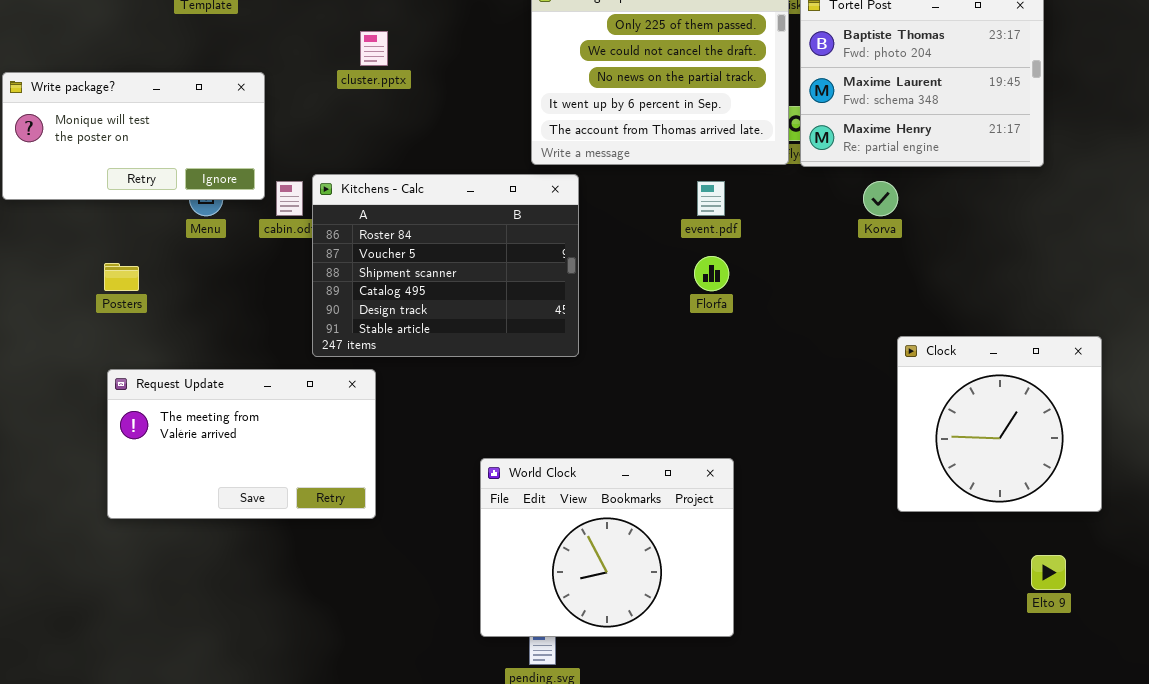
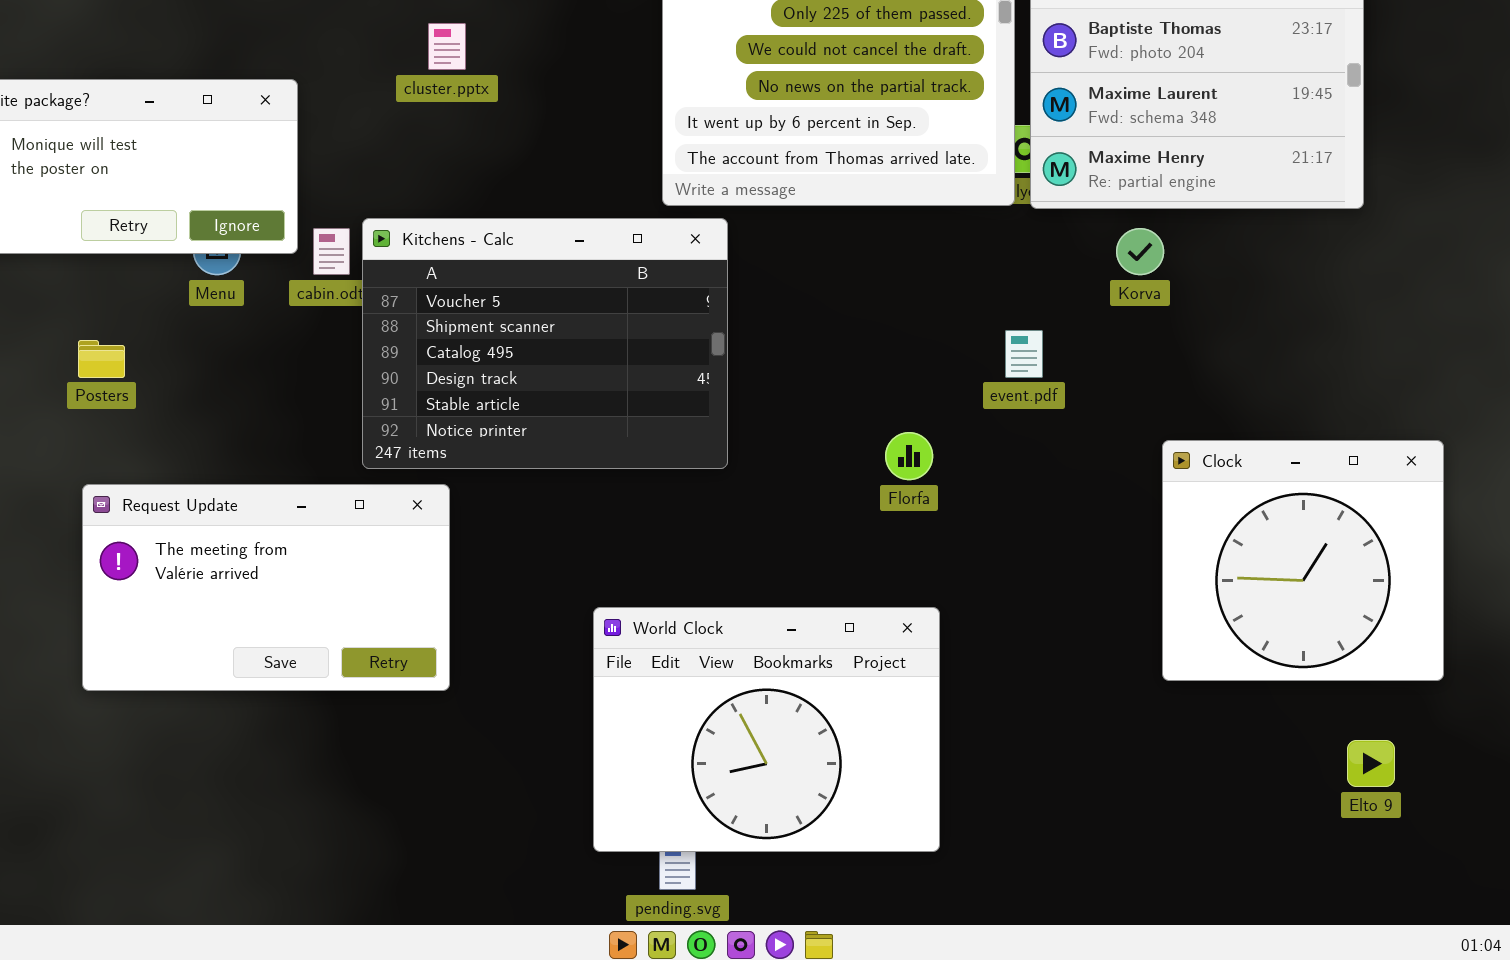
Kitchens - Calc: [312,174,579,357] -> [362,218,728,469], scrolled down 1 row
event.pdf: [697,181,725,216] -> [1005,330,1043,378], moved
Florfa: [694,256,729,291] -> [885,432,933,480], moved

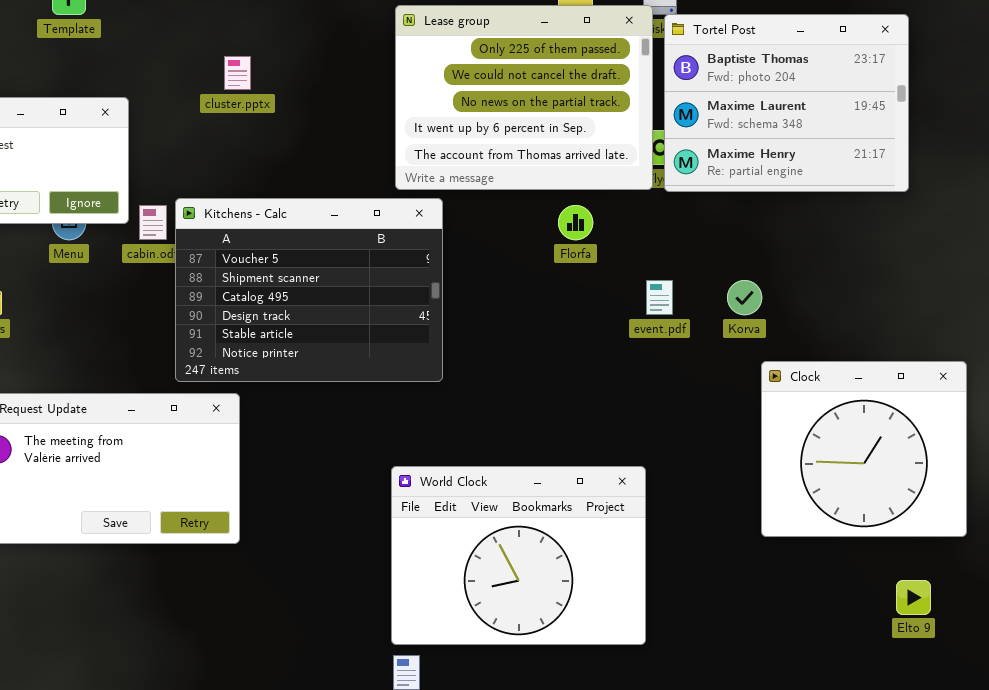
Korva: [1116,228,1164,275] -> [727,280,762,315], moved
Florfa: [885,432,933,480] -> [558,205,593,240], moved
World Clock: [593,607,940,852] -> [391,466,646,645], moved

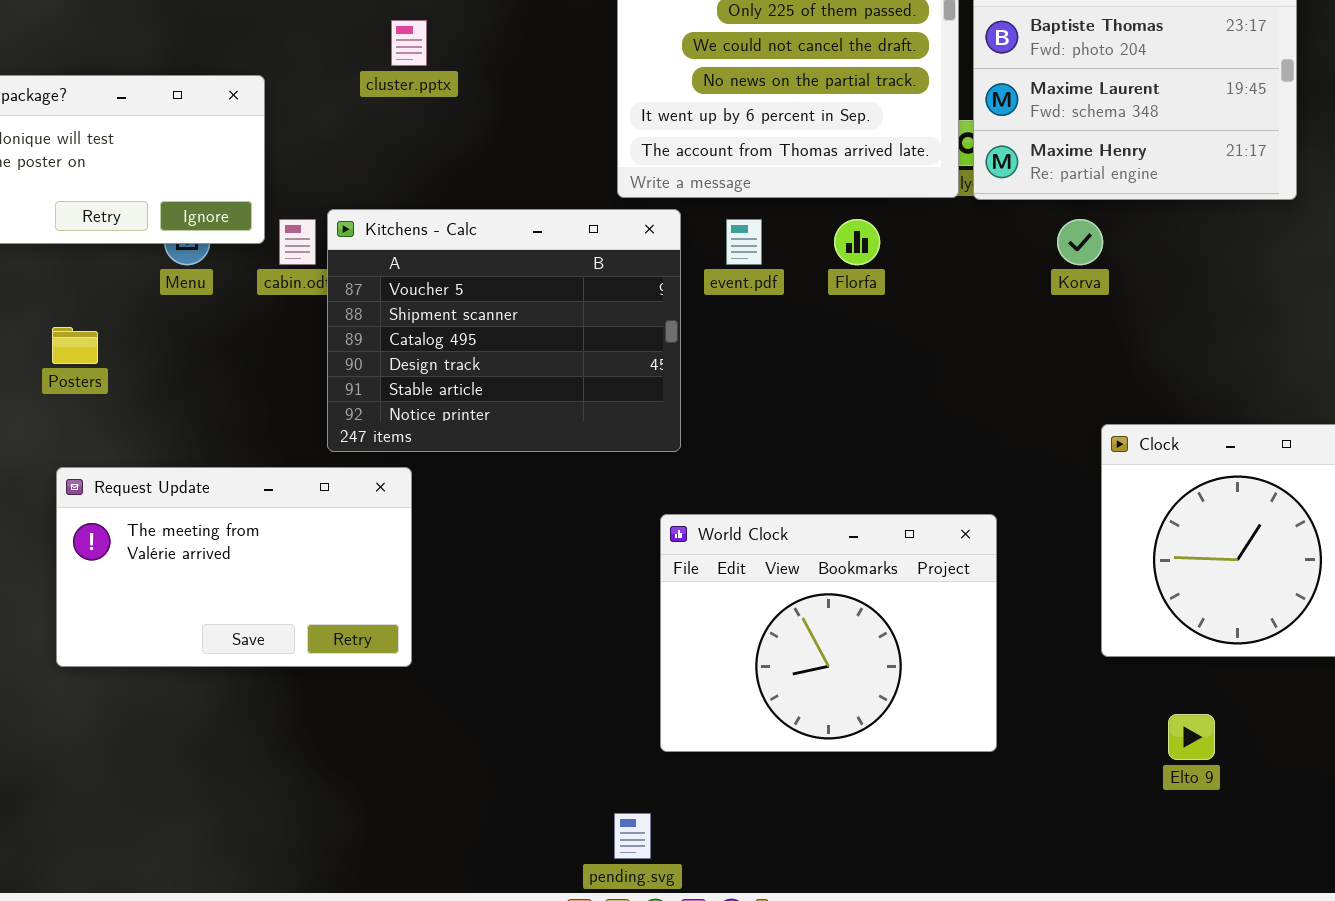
event.pdf: [646,280,673,315] -> [726,219,762,265], moved
Korva: [727,280,762,315] -> [1057,219,1103,265], moved
World Clock: [391,466,646,645] -> [660,514,997,752], moved
Elto 9: [896,580,931,615] -> [1168,714,1215,760], moved

